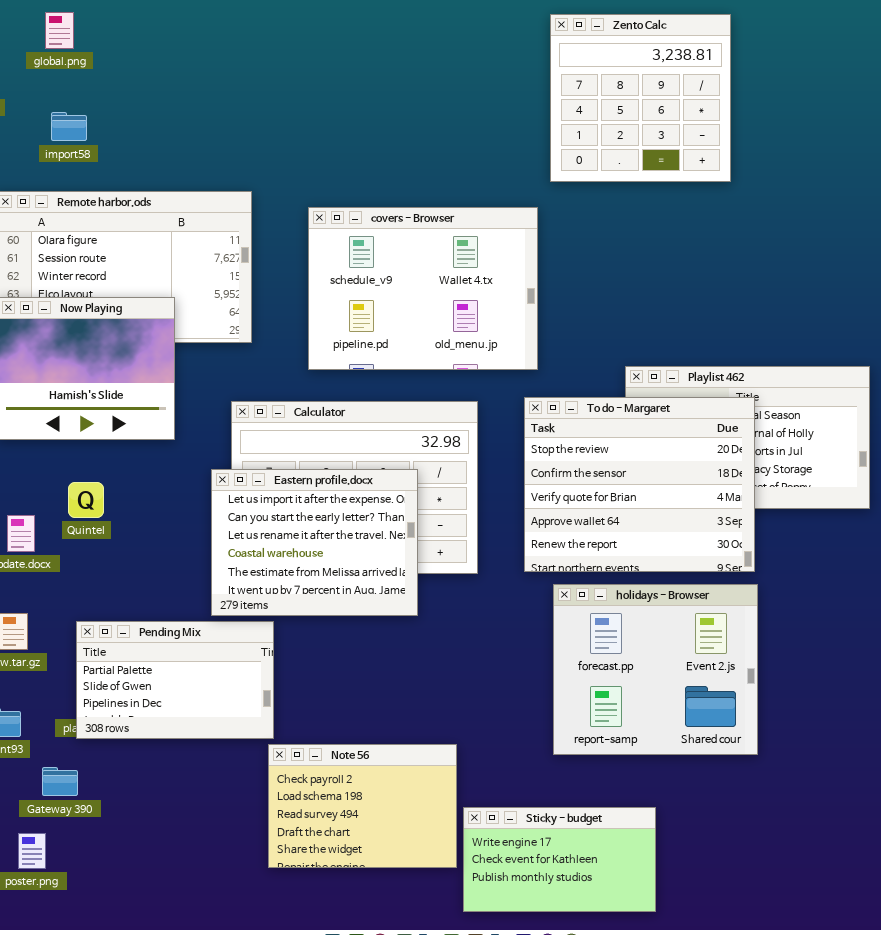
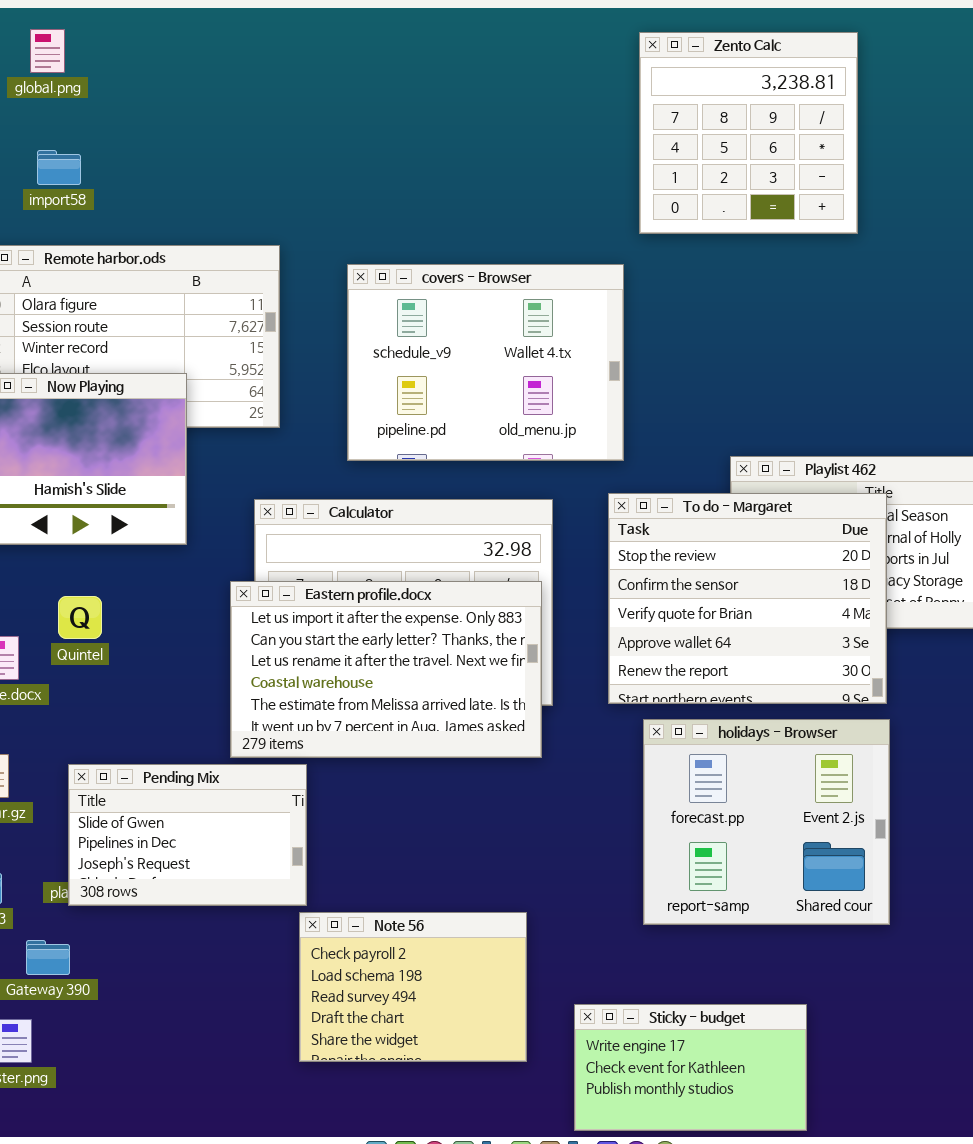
Eastern profile.docx: [211,469,418,616] -> [230,581,542,758], resized
Pending Mix: [76,621,274,739] -> [68,764,307,906], scrolled down 1 row
Sticky - budget: [463,807,656,912] -> [574,1004,807,1131], moved

